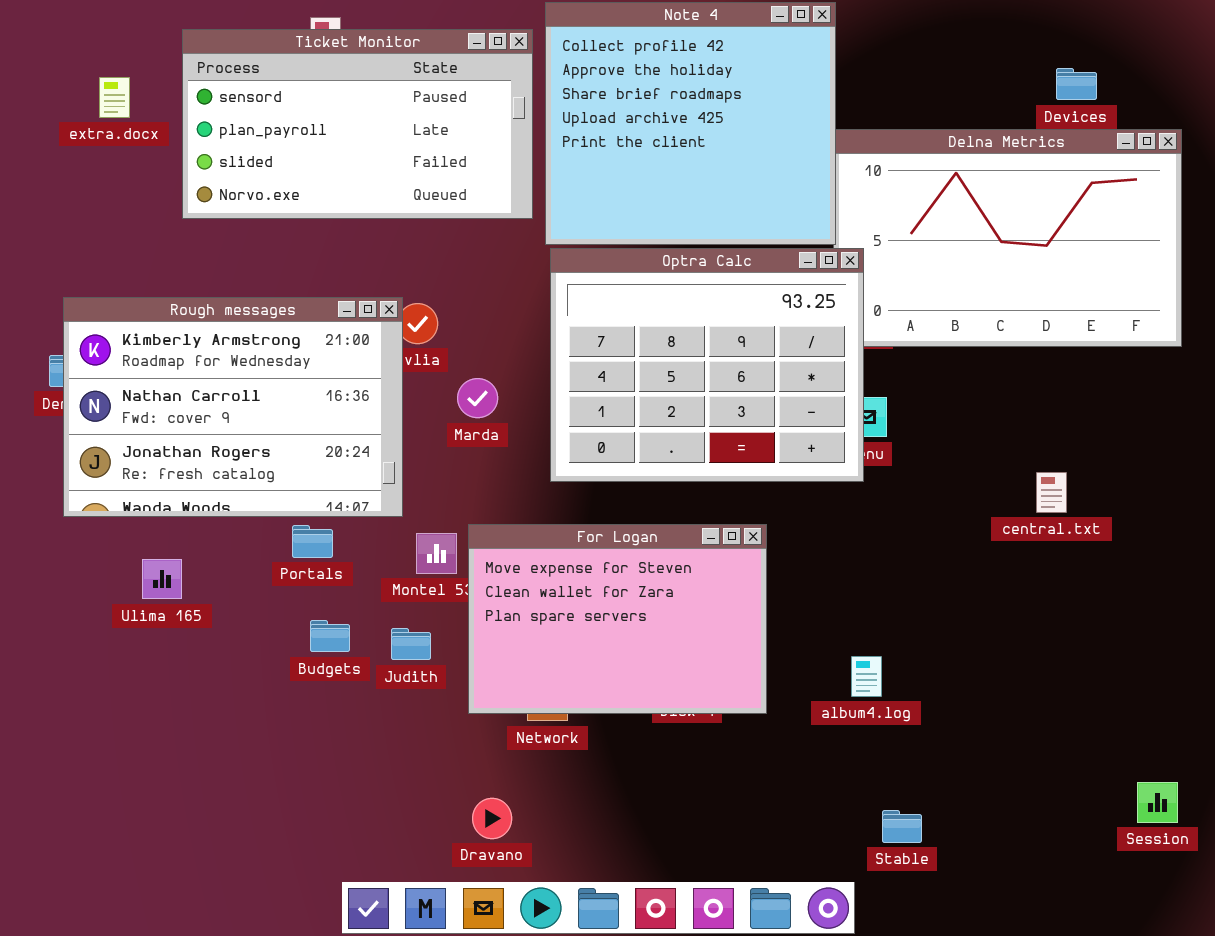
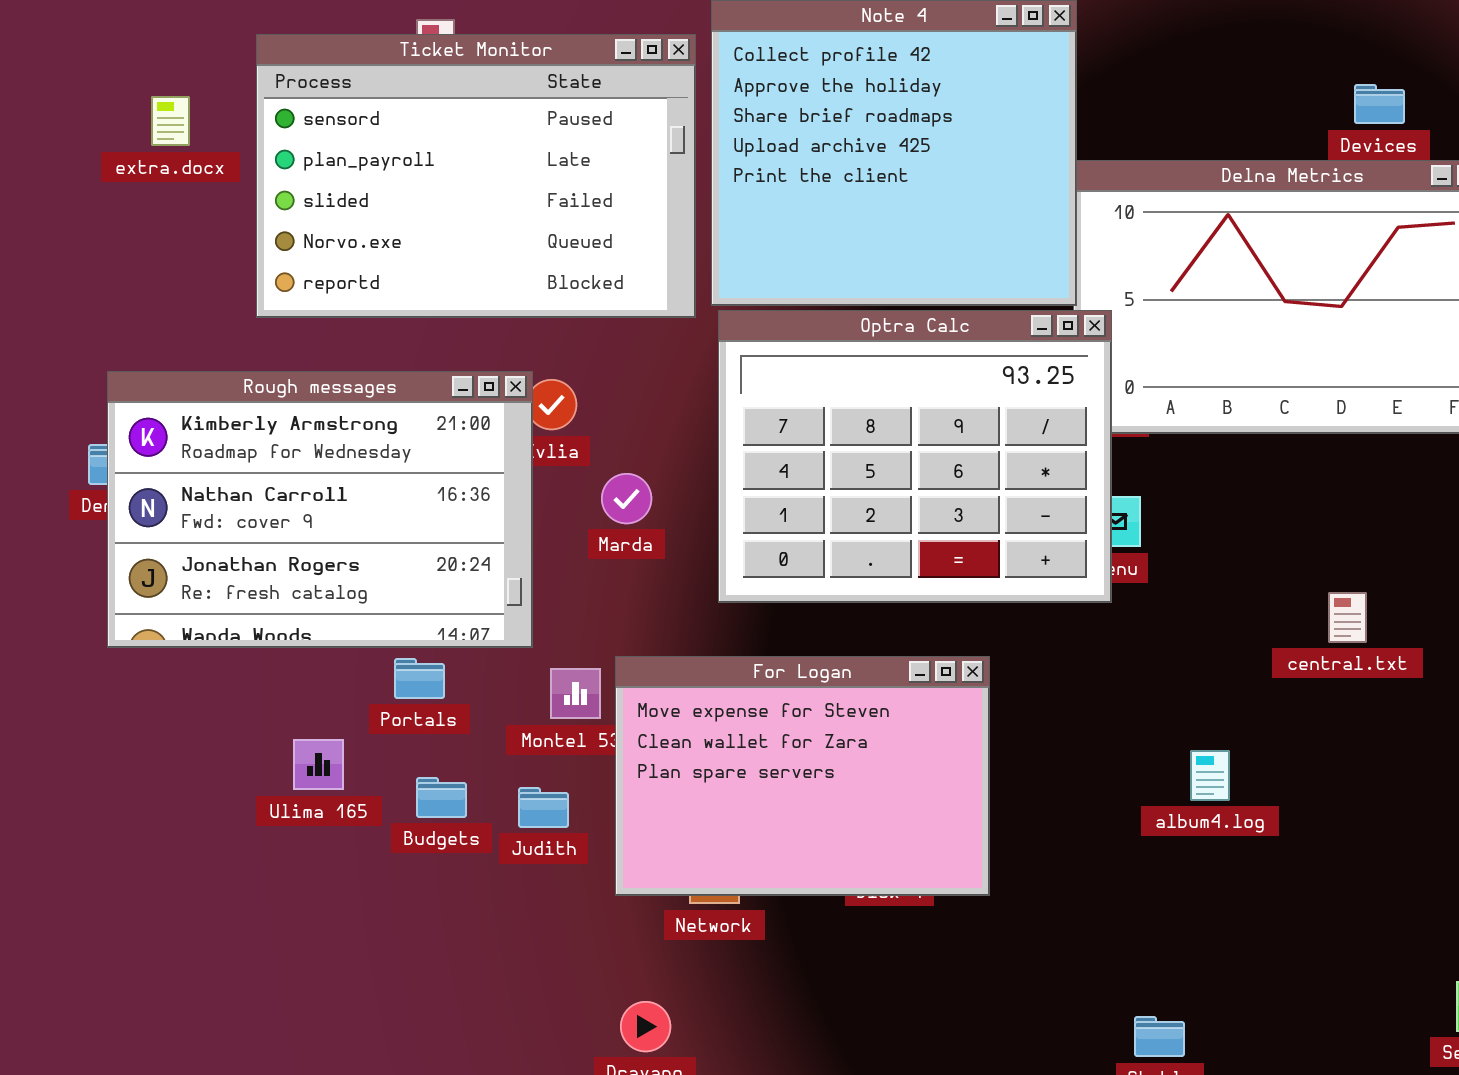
Ticket Monitor: [182,29,533,219] -> [256,34,696,318], resized
Ulima 165: [142,559,182,599] -> [293,739,344,790], moved
album4.log: [851,656,882,697] -> [1190,750,1230,801], moved

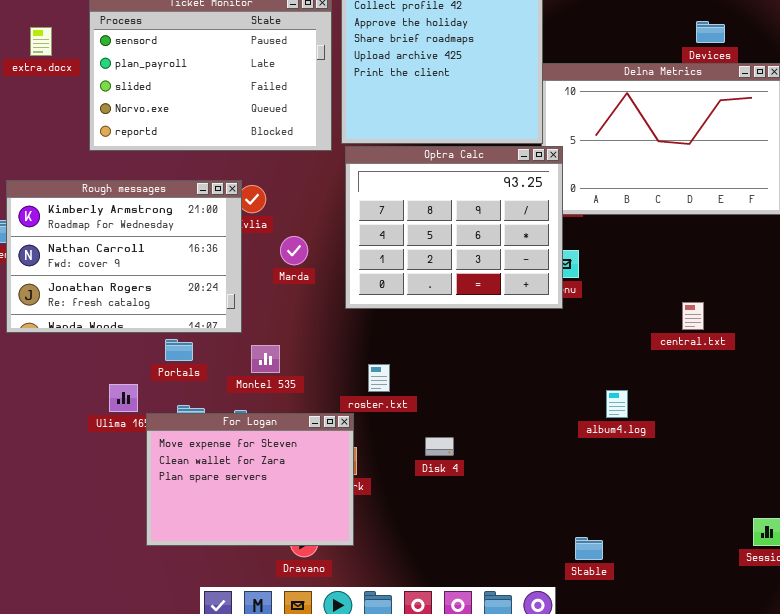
For Logan: [615,656,990,896] -> [146,413,354,546], moved

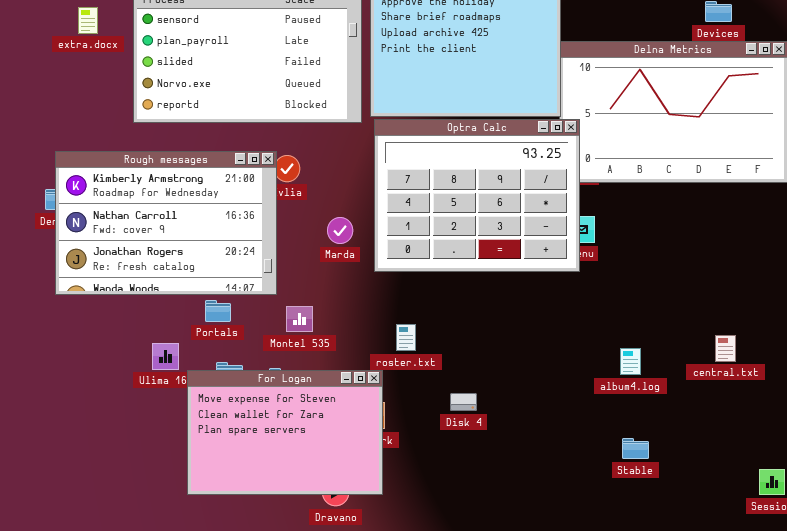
Marda: [280,236,308,265] -> [327,217,353,244], moved
central.txt: [682,302,704,330] -> [715,335,736,362], moved
Stable: [575,537,603,560] -> [622,438,649,459], moved

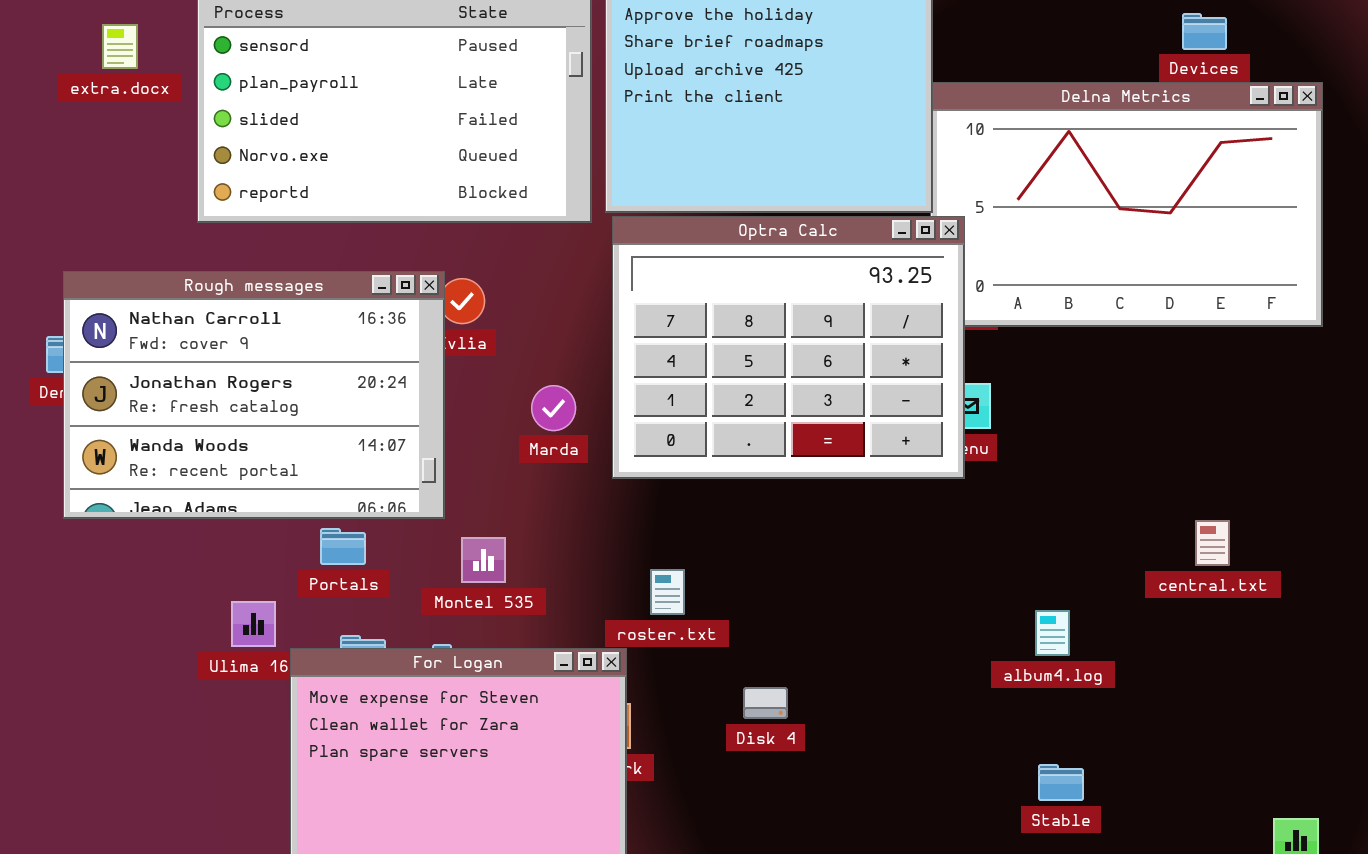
Rough messages: [55,151,277,295] -> [63,271,445,519], scrolled down 1 row
central.txt: [715,335,736,362] -> [1195,520,1230,566], moved

